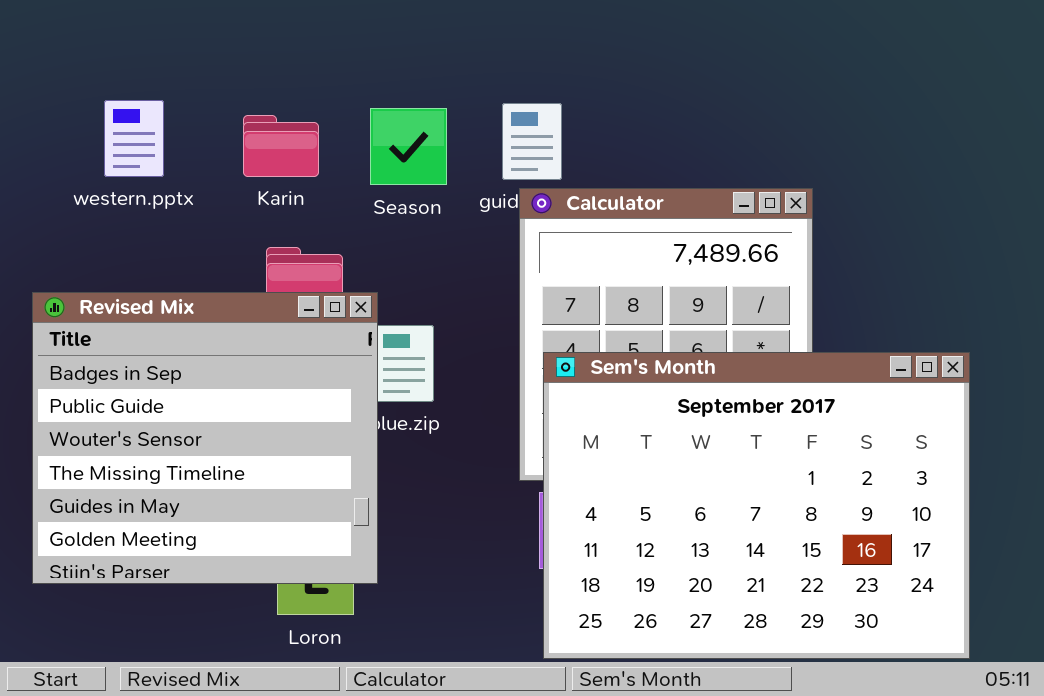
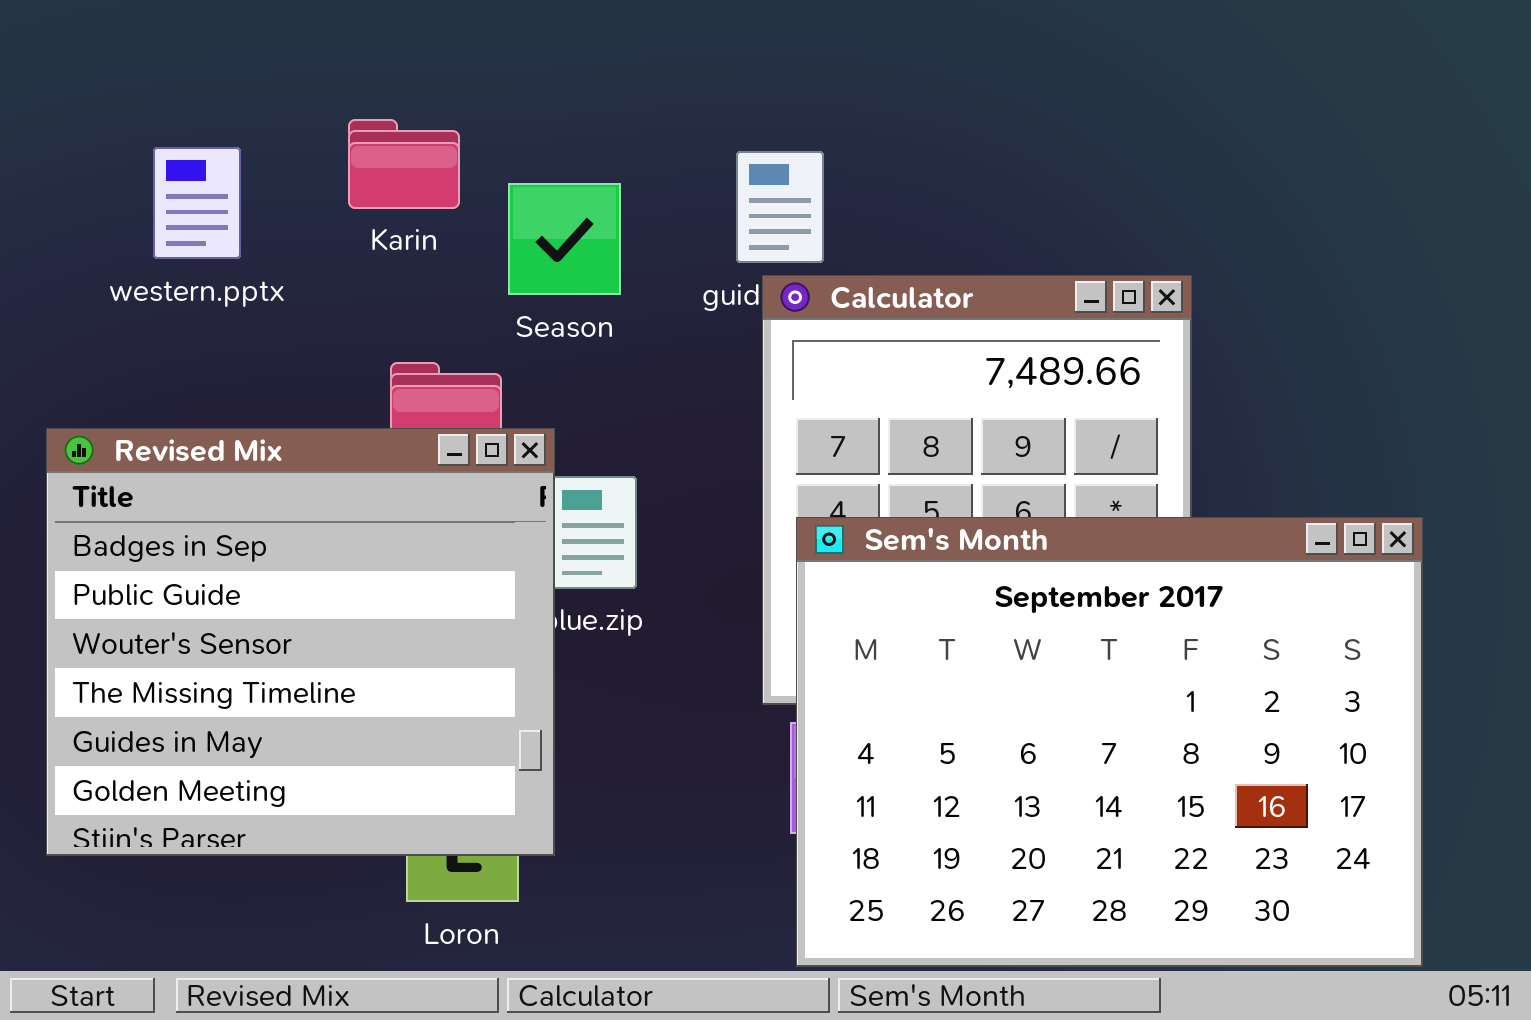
Season: [370,108,447,185] -> [508,183,621,295], moved
Karin: [243,115,319,177] -> [348,119,460,209], moved

